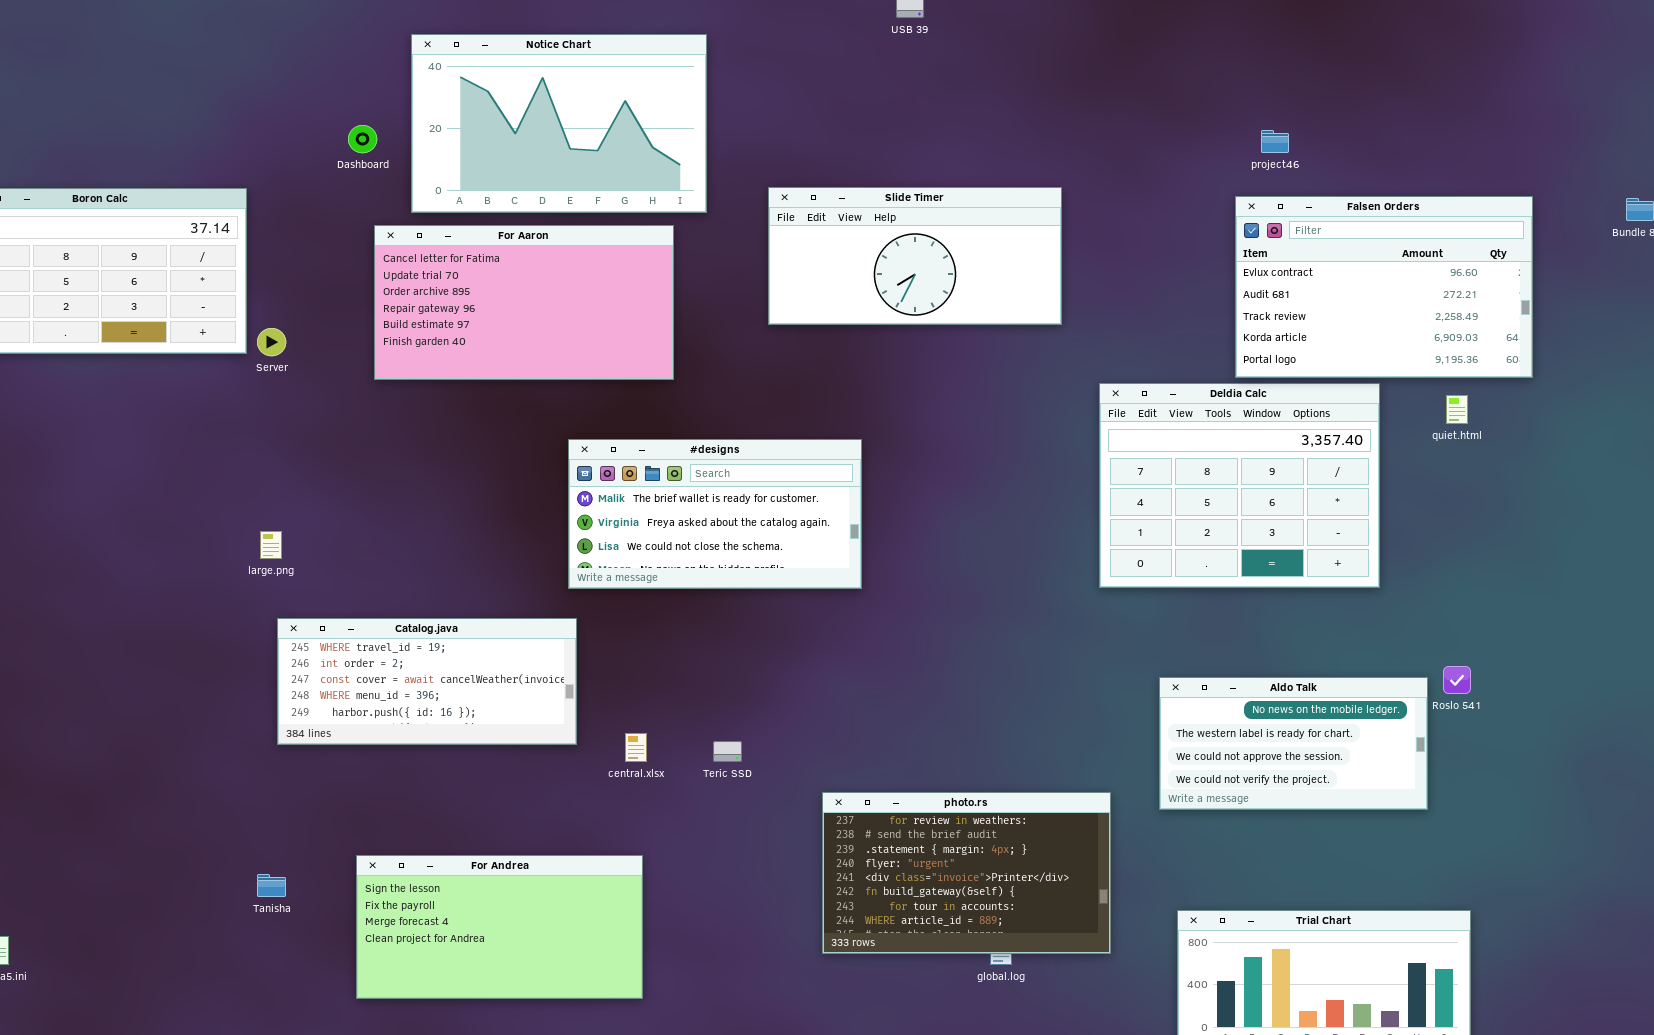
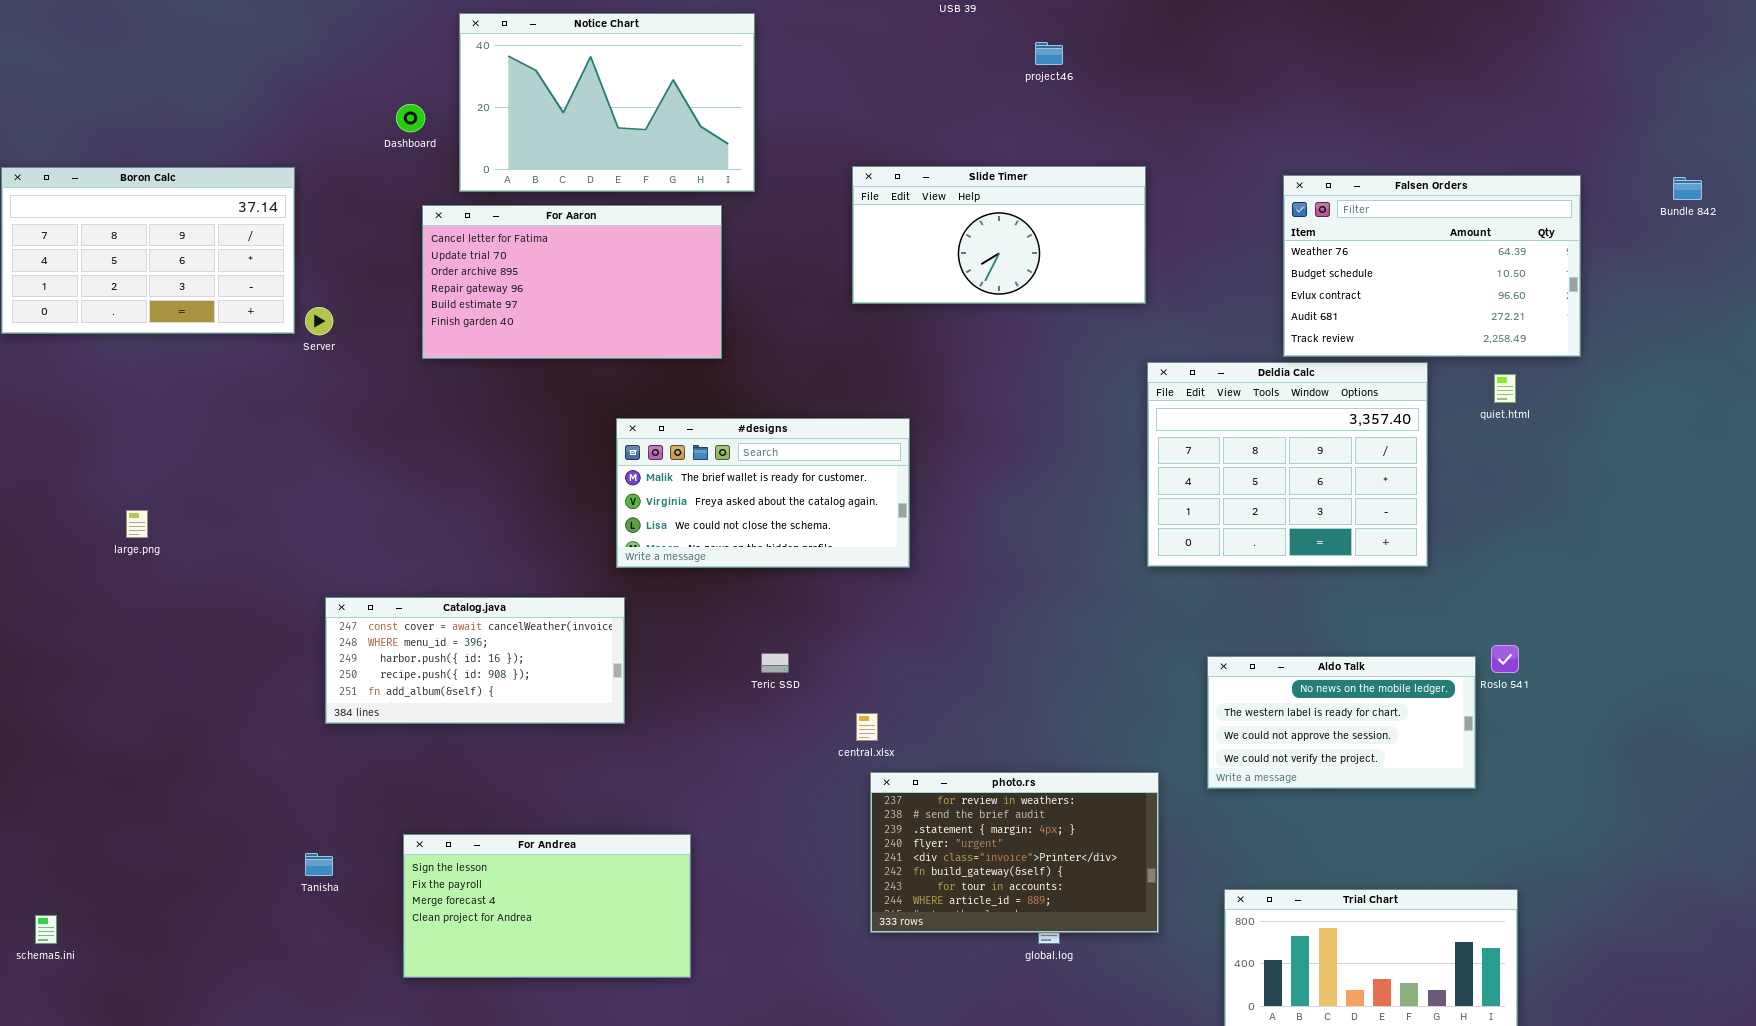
project46: [1261,130,1289,153] -> [1035,42,1063,65], moved
Slide Timer: [768,187,1062,325] -> [852,166,1146,304], moved
Falsen Orders: [1235,196,1533,378] -> [1283,175,1581,357], scrolled up 2 rows
large.png: [260,531,282,559] -> [126,510,148,538], moved
Catalog.java: [277,618,577,745] -> [325,597,625,724], scrolled down 2 rows
central.xlsx: [625,733,647,762] -> [856,713,878,741], moved
Teric SSD: [713,741,742,762] -> [761,653,789,673], moved

